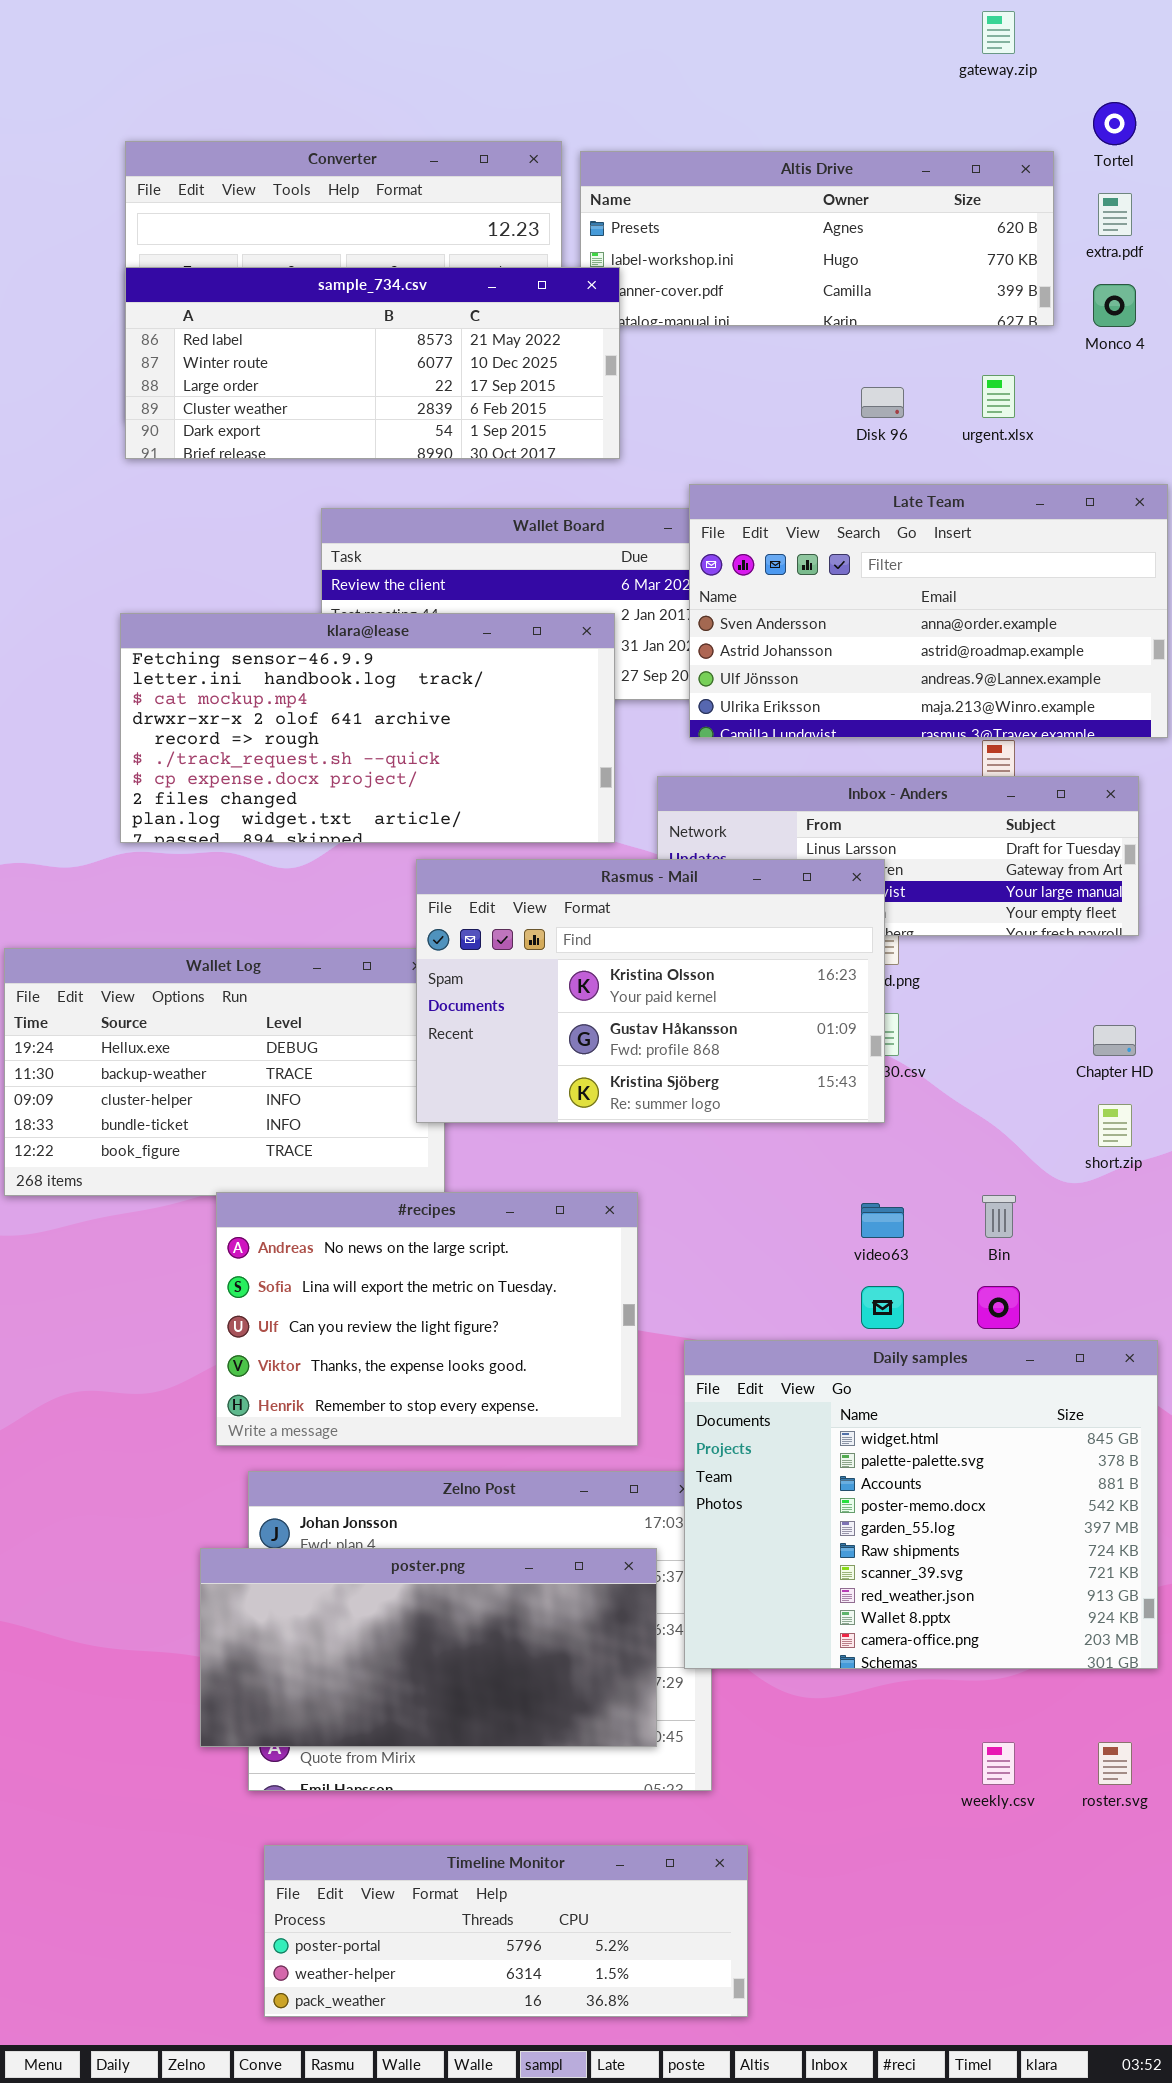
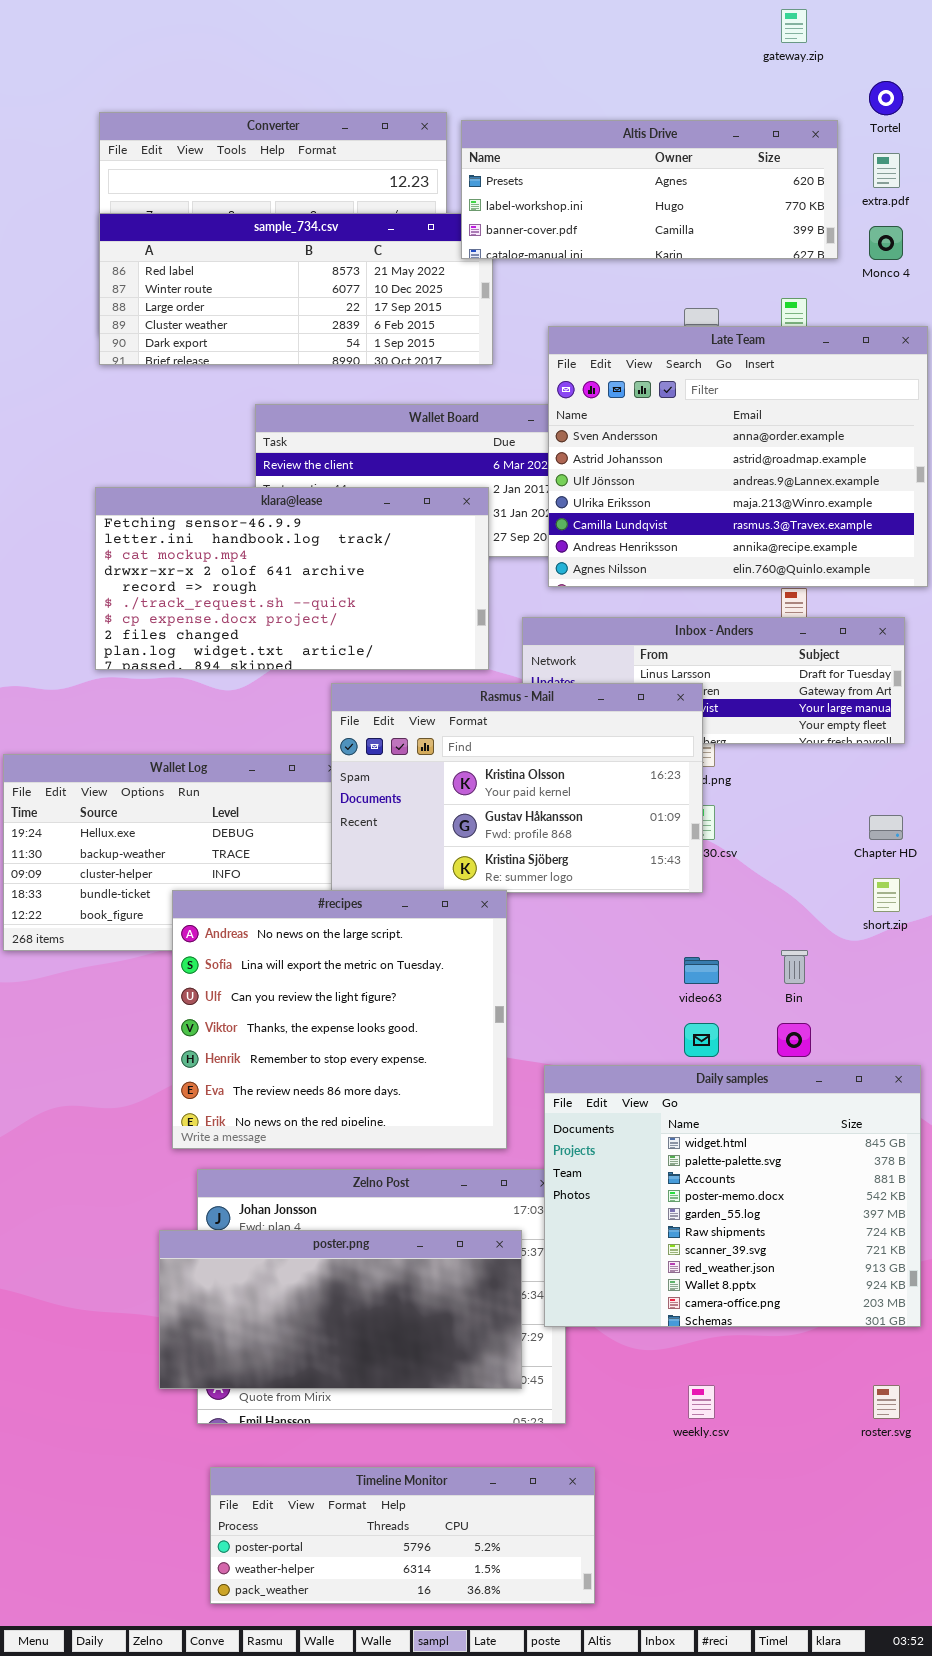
Altis Drive: [580,151,1054,326] -> [461,120,838,259], raised
Late Team: [689,484,1168,738] -> [548,326,928,587], resized
#recipes: [216,1192,638,1446] -> [172,890,507,1149], resized
weekly.csv: [982,1742,1015,1785] -> [688,1385,715,1419], moved

